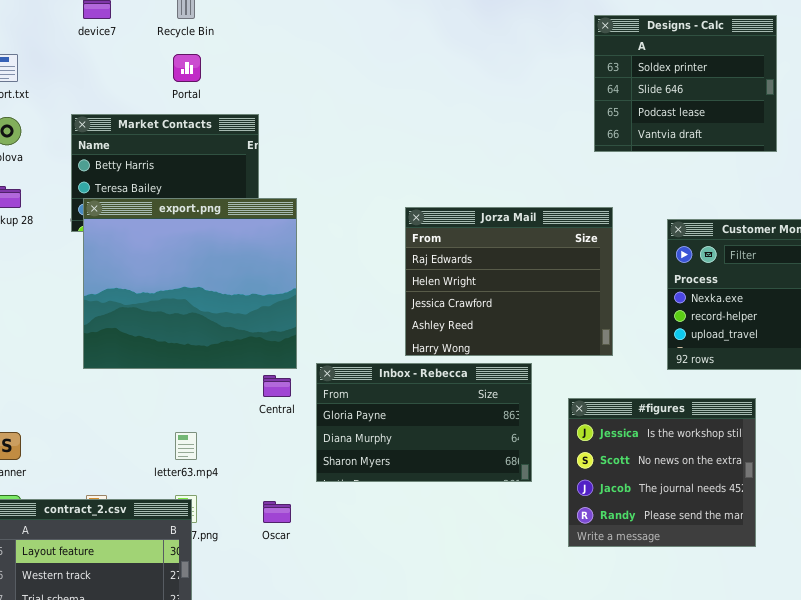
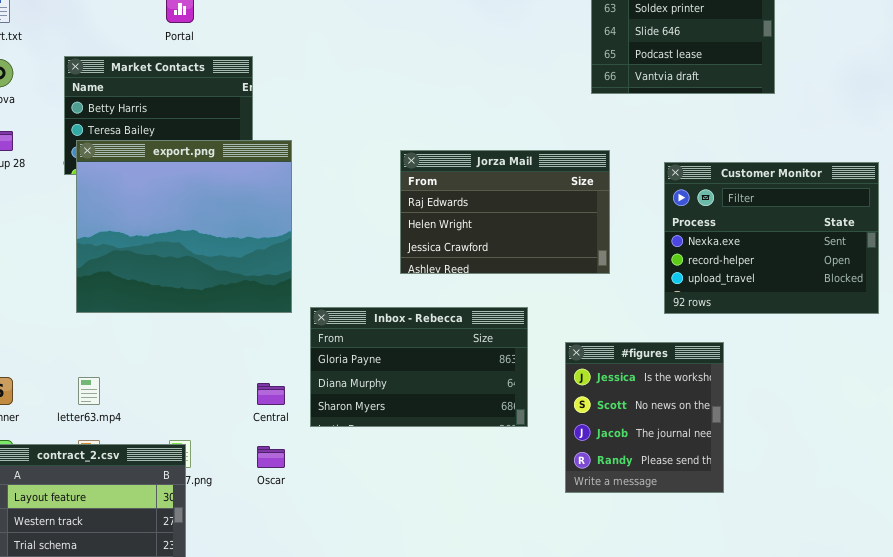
Jorza Mail: [405,207,613,356] -> [400,150,610,274], resized
Central: [263,375,291,397] -> [257,383,285,405], moved
#figures: [568,398,756,547] -> [565,342,724,493], resized
letter63.mp4: [175,432,197,460] -> [78,377,100,405], moved

